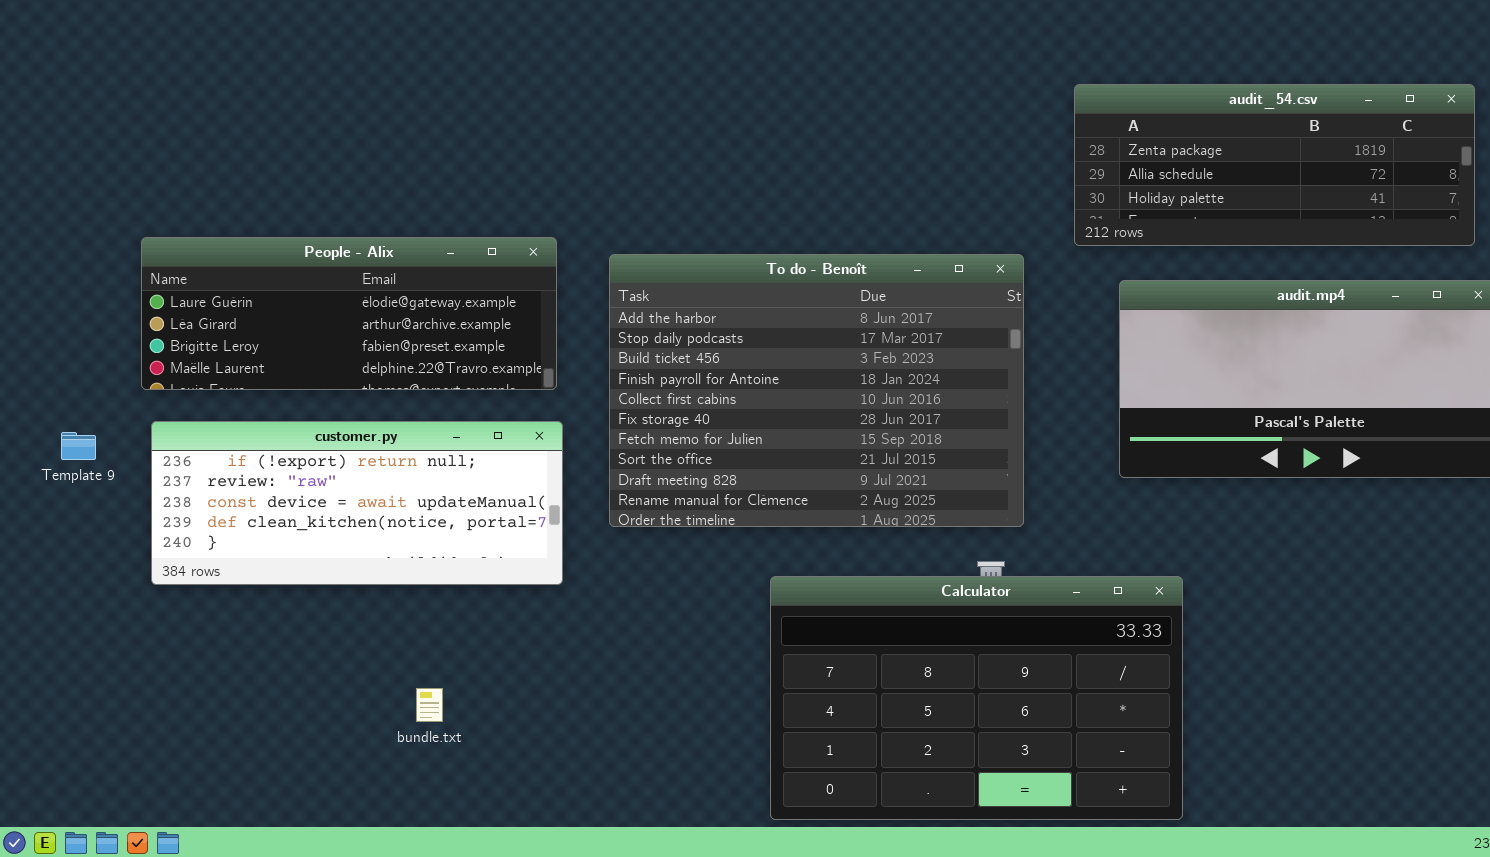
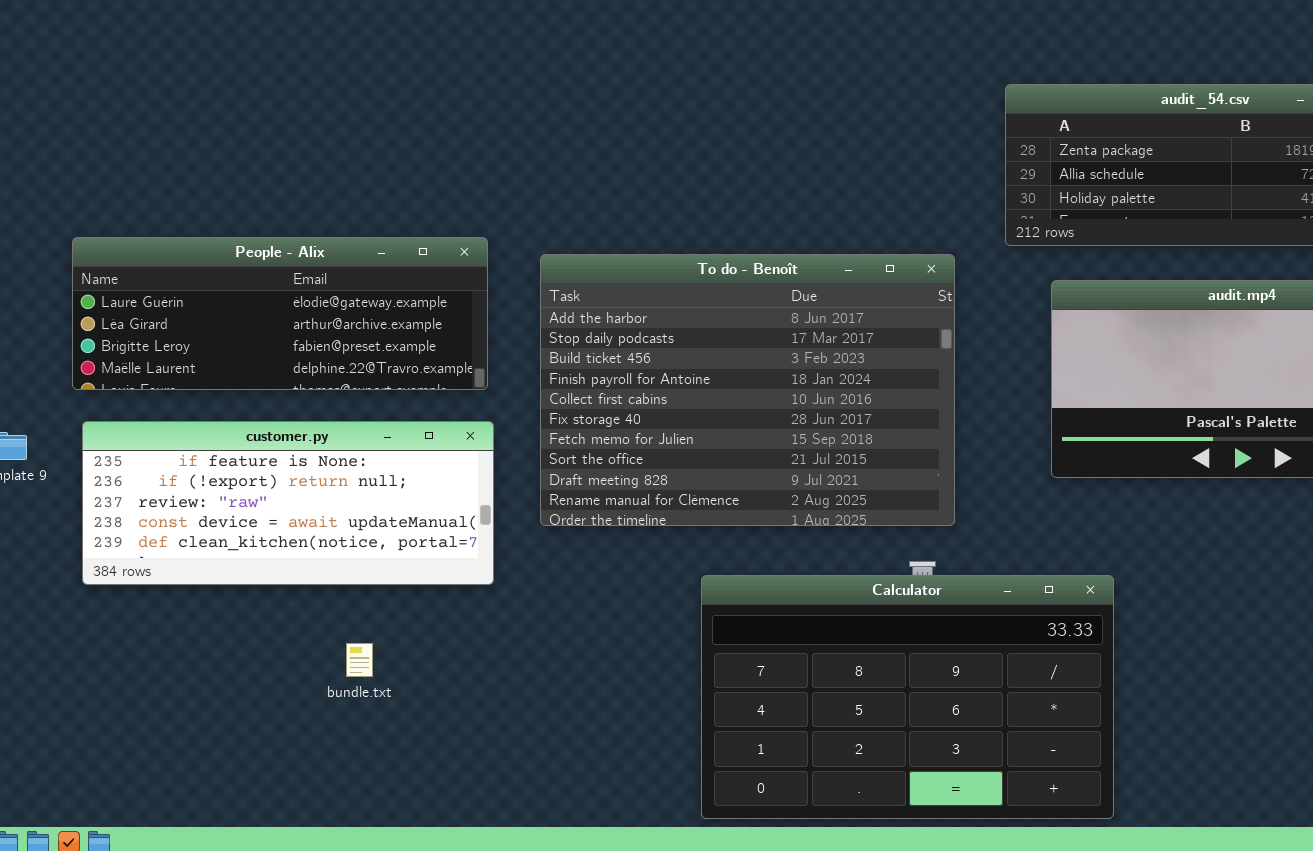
customer.py: [151,421,563,585] -> [82,421,494,585], scrolled up 1 row
bundle.txt: [416,688,443,722] -> [346,643,373,677], moved

